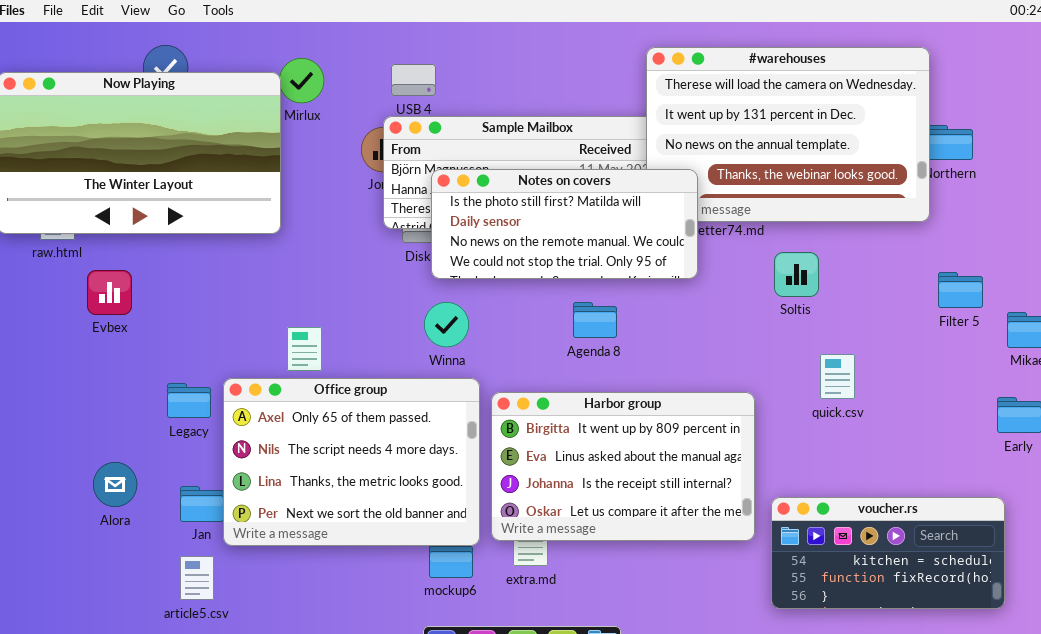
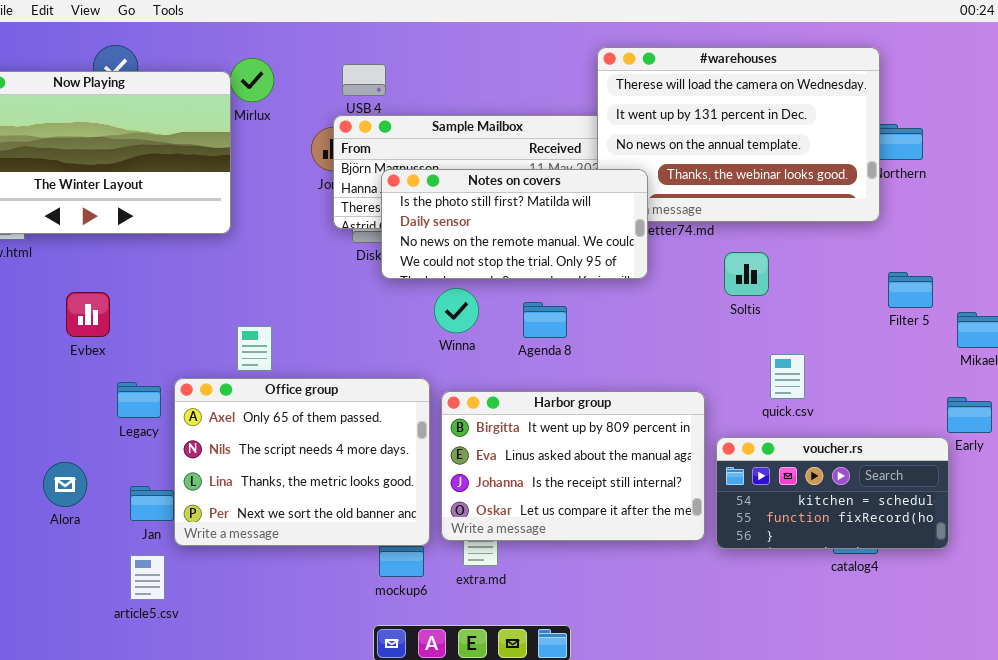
Evbex: [87,270,132,315] -> [66,292,110,337], moved
Winna: [424,302,469,347] -> [434,288,479,333], moved
voucher.rs: [771,497,1005,609] -> [716,437,949,549], moved

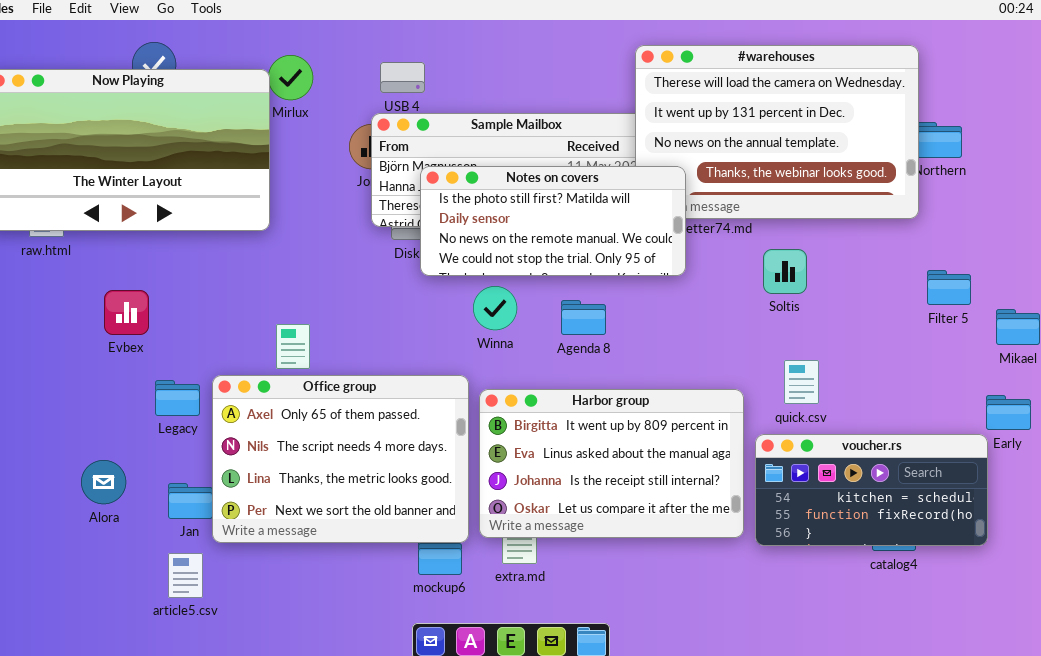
quick.csv: [770,354,805,399] -> [784,360,819,404], moved

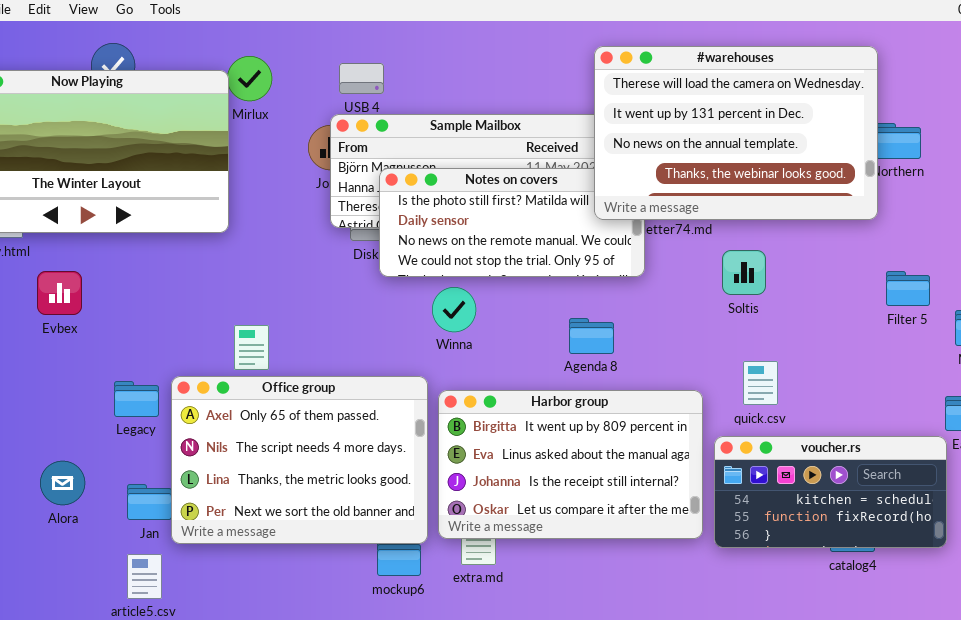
#warehouses: [635,45,919,219] -> [594,46,878,220], raised
Evbex: [104,290,149,335] -> [37,271,82,315], moved
Agenda 8: [561,300,606,335] -> [569,318,614,354], moved

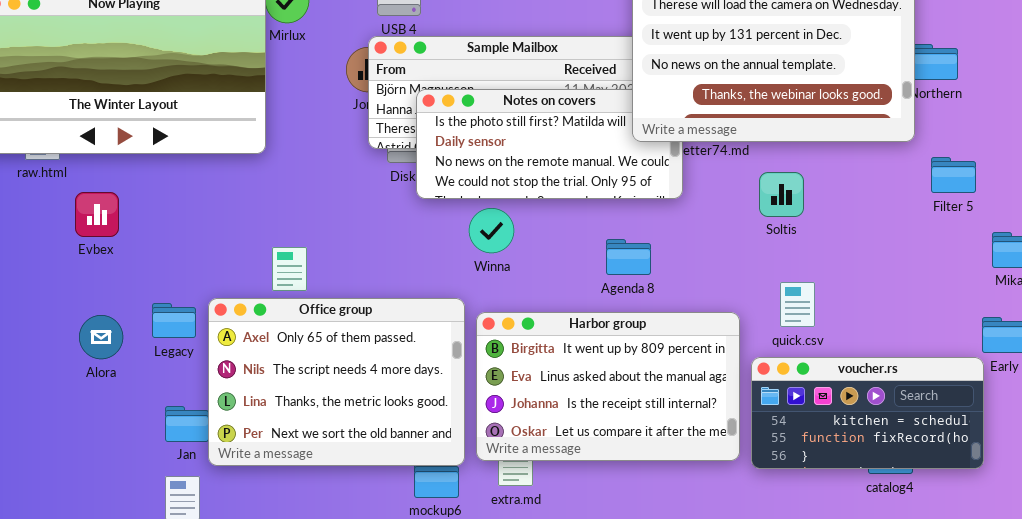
Filter 5: [886,271,930,306] -> [931,157,976,193], moved
Alora: [40,461,85,505] -> [79,315,123,359], moved

